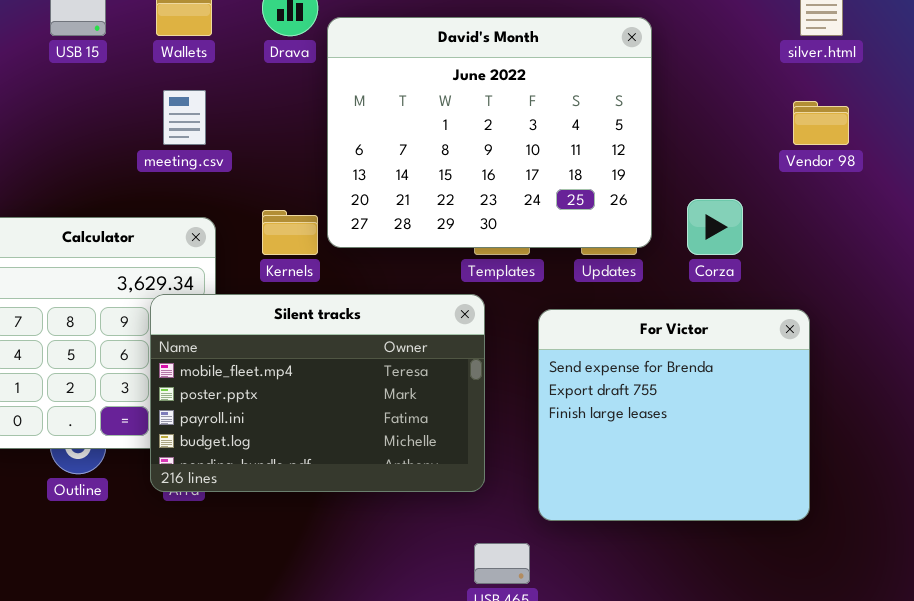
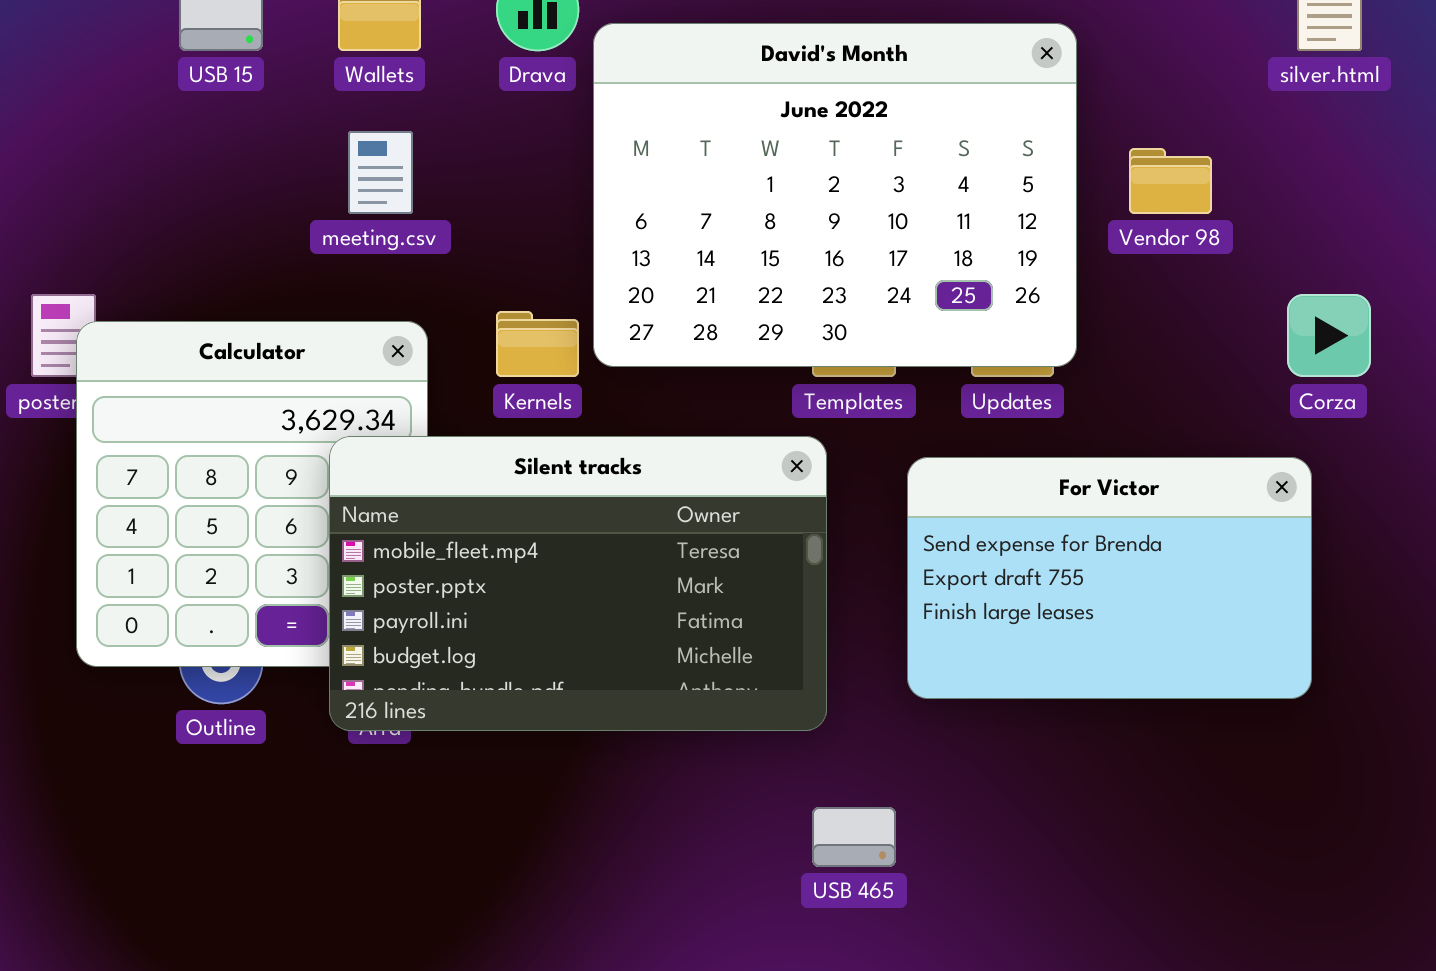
Vendor 98: [793,101,849,145] -> [1129,148,1212,214], moved
Corza: [687,199,743,255] -> [1287,294,1371,377], moved
For Victor: [538,309,810,521] -> [907,457,1312,699], resized

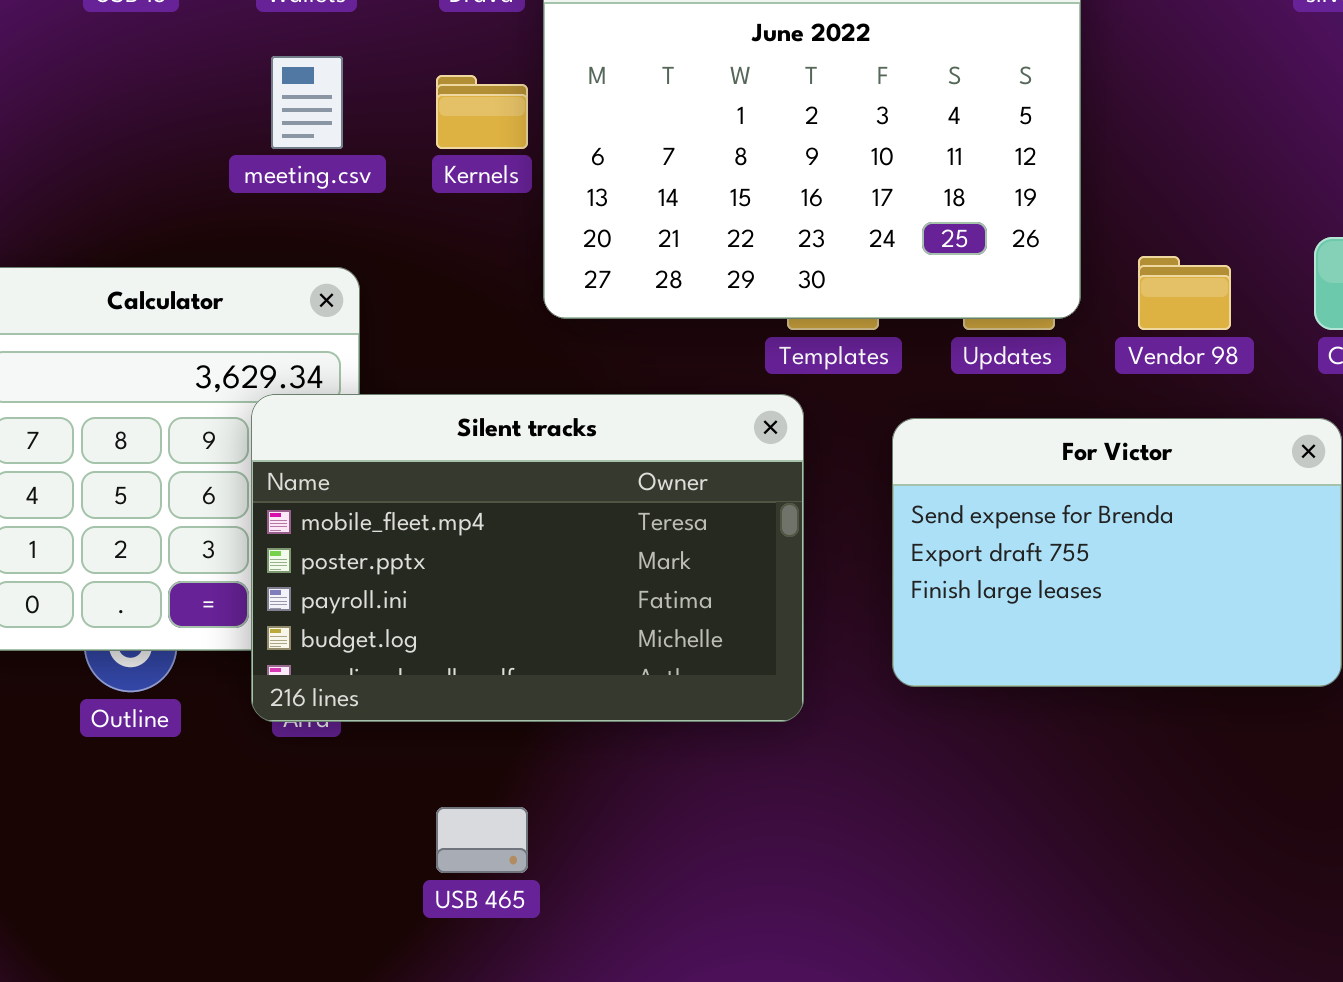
Vendor 98: [1129,148,1212,214] -> [1138,256,1231,330], moved
Kernels: [496,311,579,377] -> [436,75,528,149], moved
USB 465: [812,807,896,867] -> [436,807,528,873], moved

